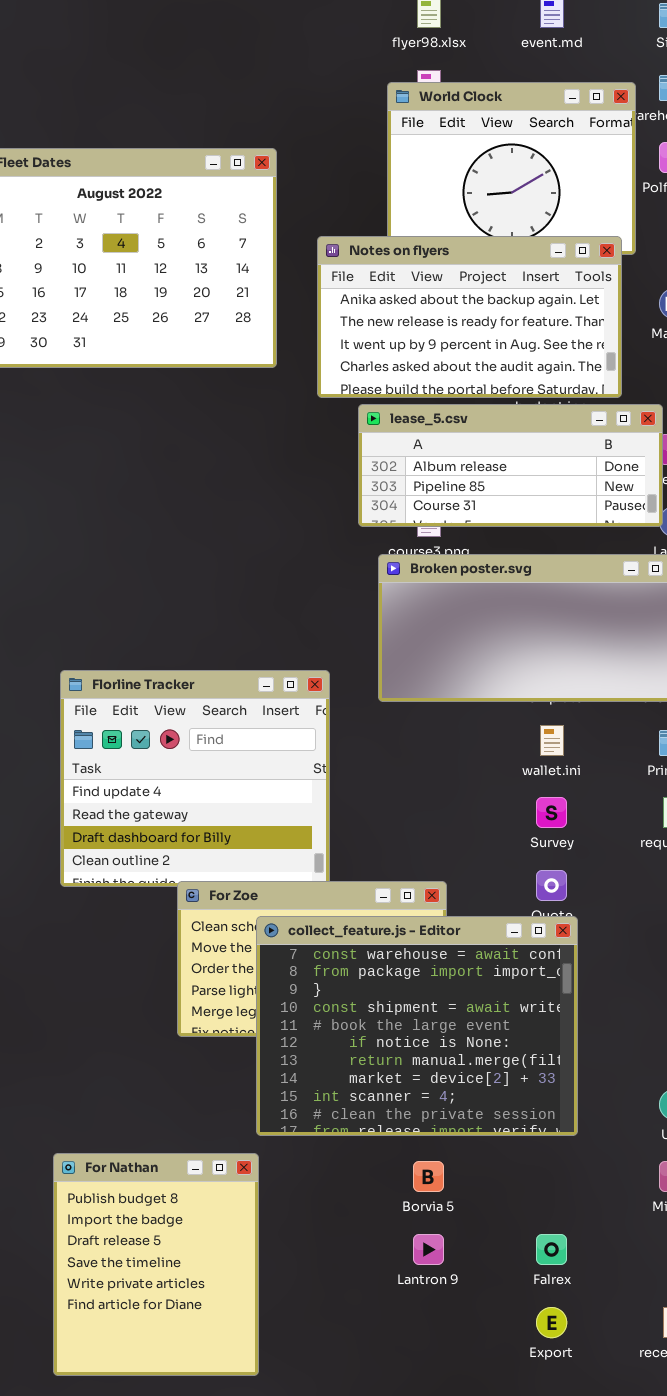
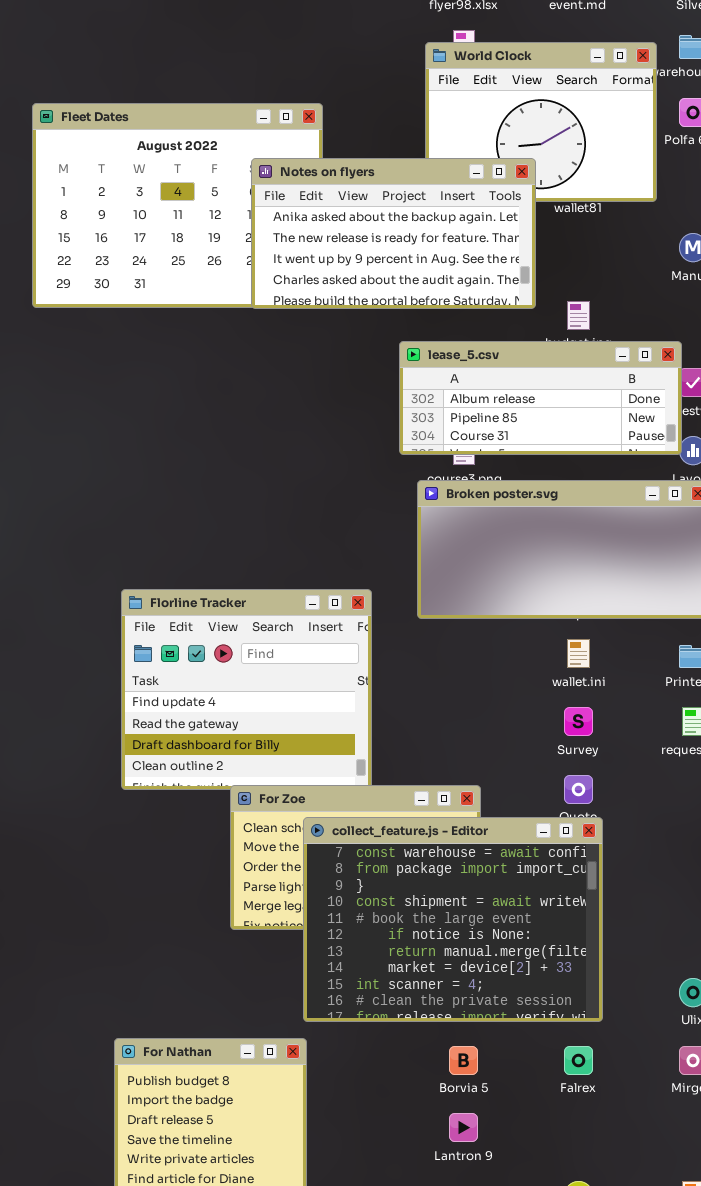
Notes on flyers: [317,236,622,398] -> [251,158,536,309], moved
Falrex: [536,1234,567,1265] -> [564,1046,593,1075], moved

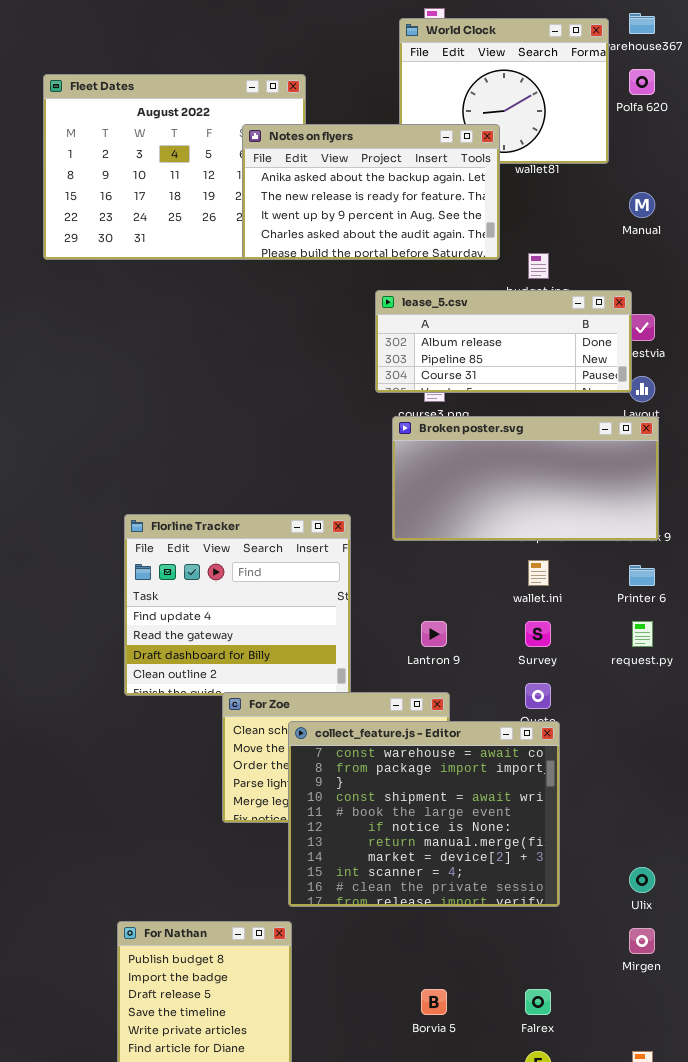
Borvia 5: [449,1046,478,1075] -> [421,989,447,1015], moved
Falrex: [564,1046,593,1075] -> [525,989,551,1015], moved
Lantron 9: [449,1113,478,1142] -> [421,621,447,647], moved

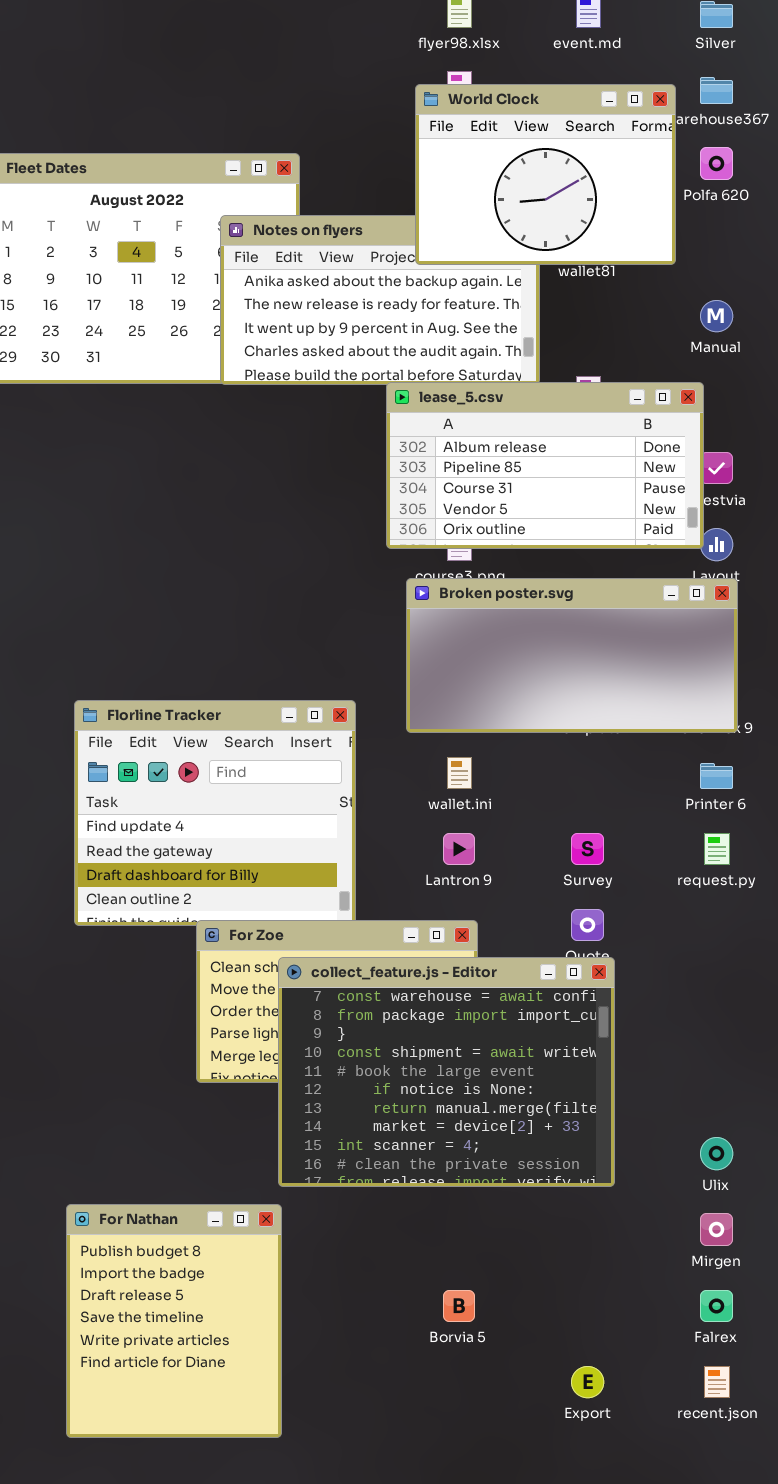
World Clock: [399,18,609,164] -> [415,84,676,265], raised
lease_5.csv: [375,290,632,393] -> [386,382,704,549], resized
wallet.ini: [528,560,549,586] -> [447,757,472,789], moved
Falrex: [525,989,551,1015] -> [700,1290,733,1322], moved

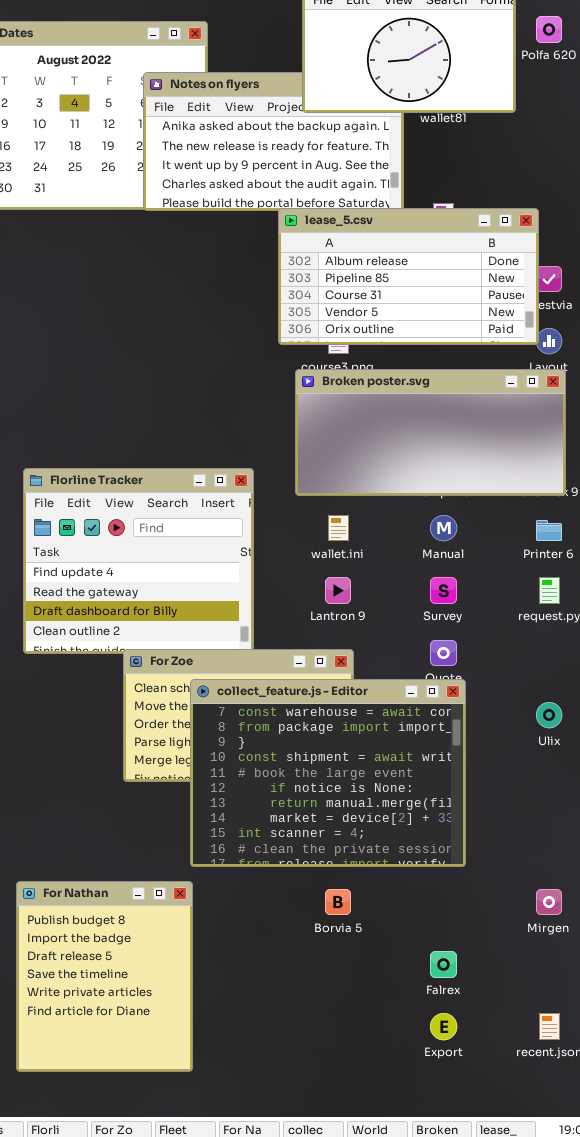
Manual: [700,300,733,332] -> [430,515,457,541], moved
Ulix: [700,1137,733,1170] -> [536,702,562,728], moved
Borvia 5: [443,1290,475,1322] -> [325,889,351,915], moved
Falrex: [700,1290,733,1322] -> [430,951,457,978], moved

